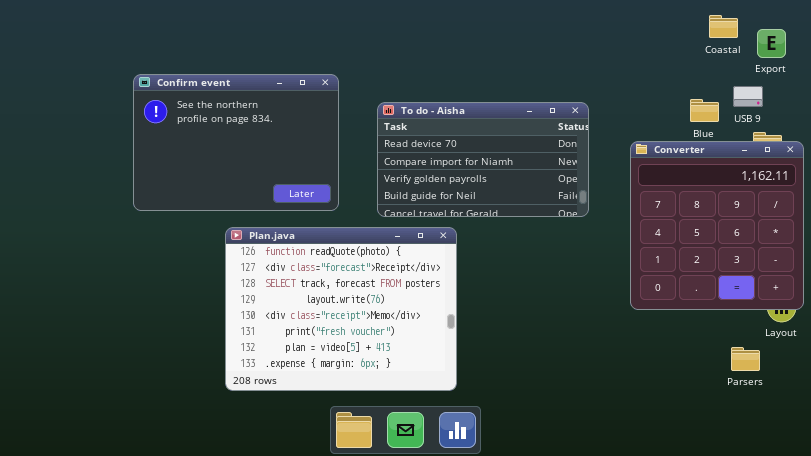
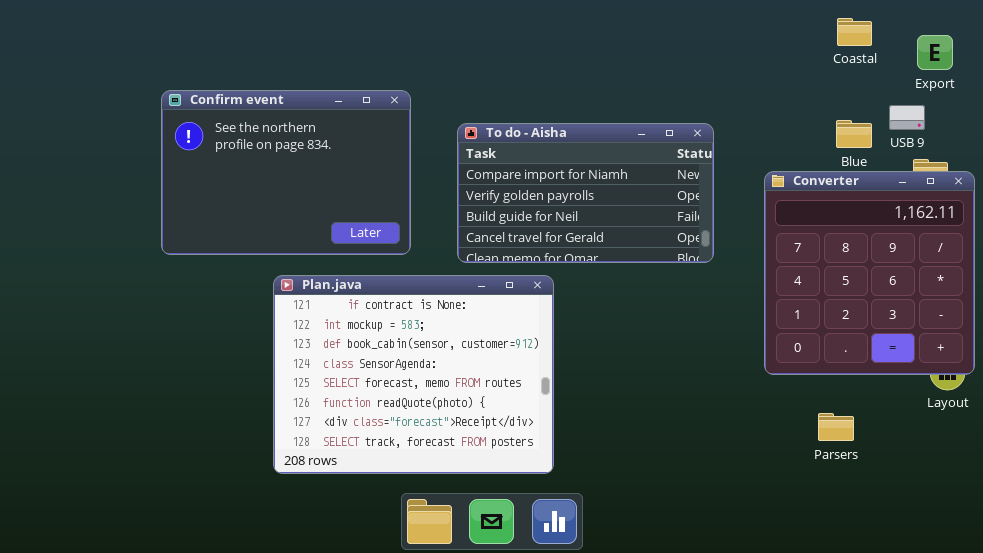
Coastal: [709,15,738,38] -> [837,18,872,46], moved
To do - Aisha: [377,102,589,217] -> [457,123,714,263], scrolled down 1 row
Plan.java: [225,227,457,391] -> [273,275,554,474], scrolled up 5 rows
Parsers: [731,347,760,371] -> [818,413,854,441], moved

